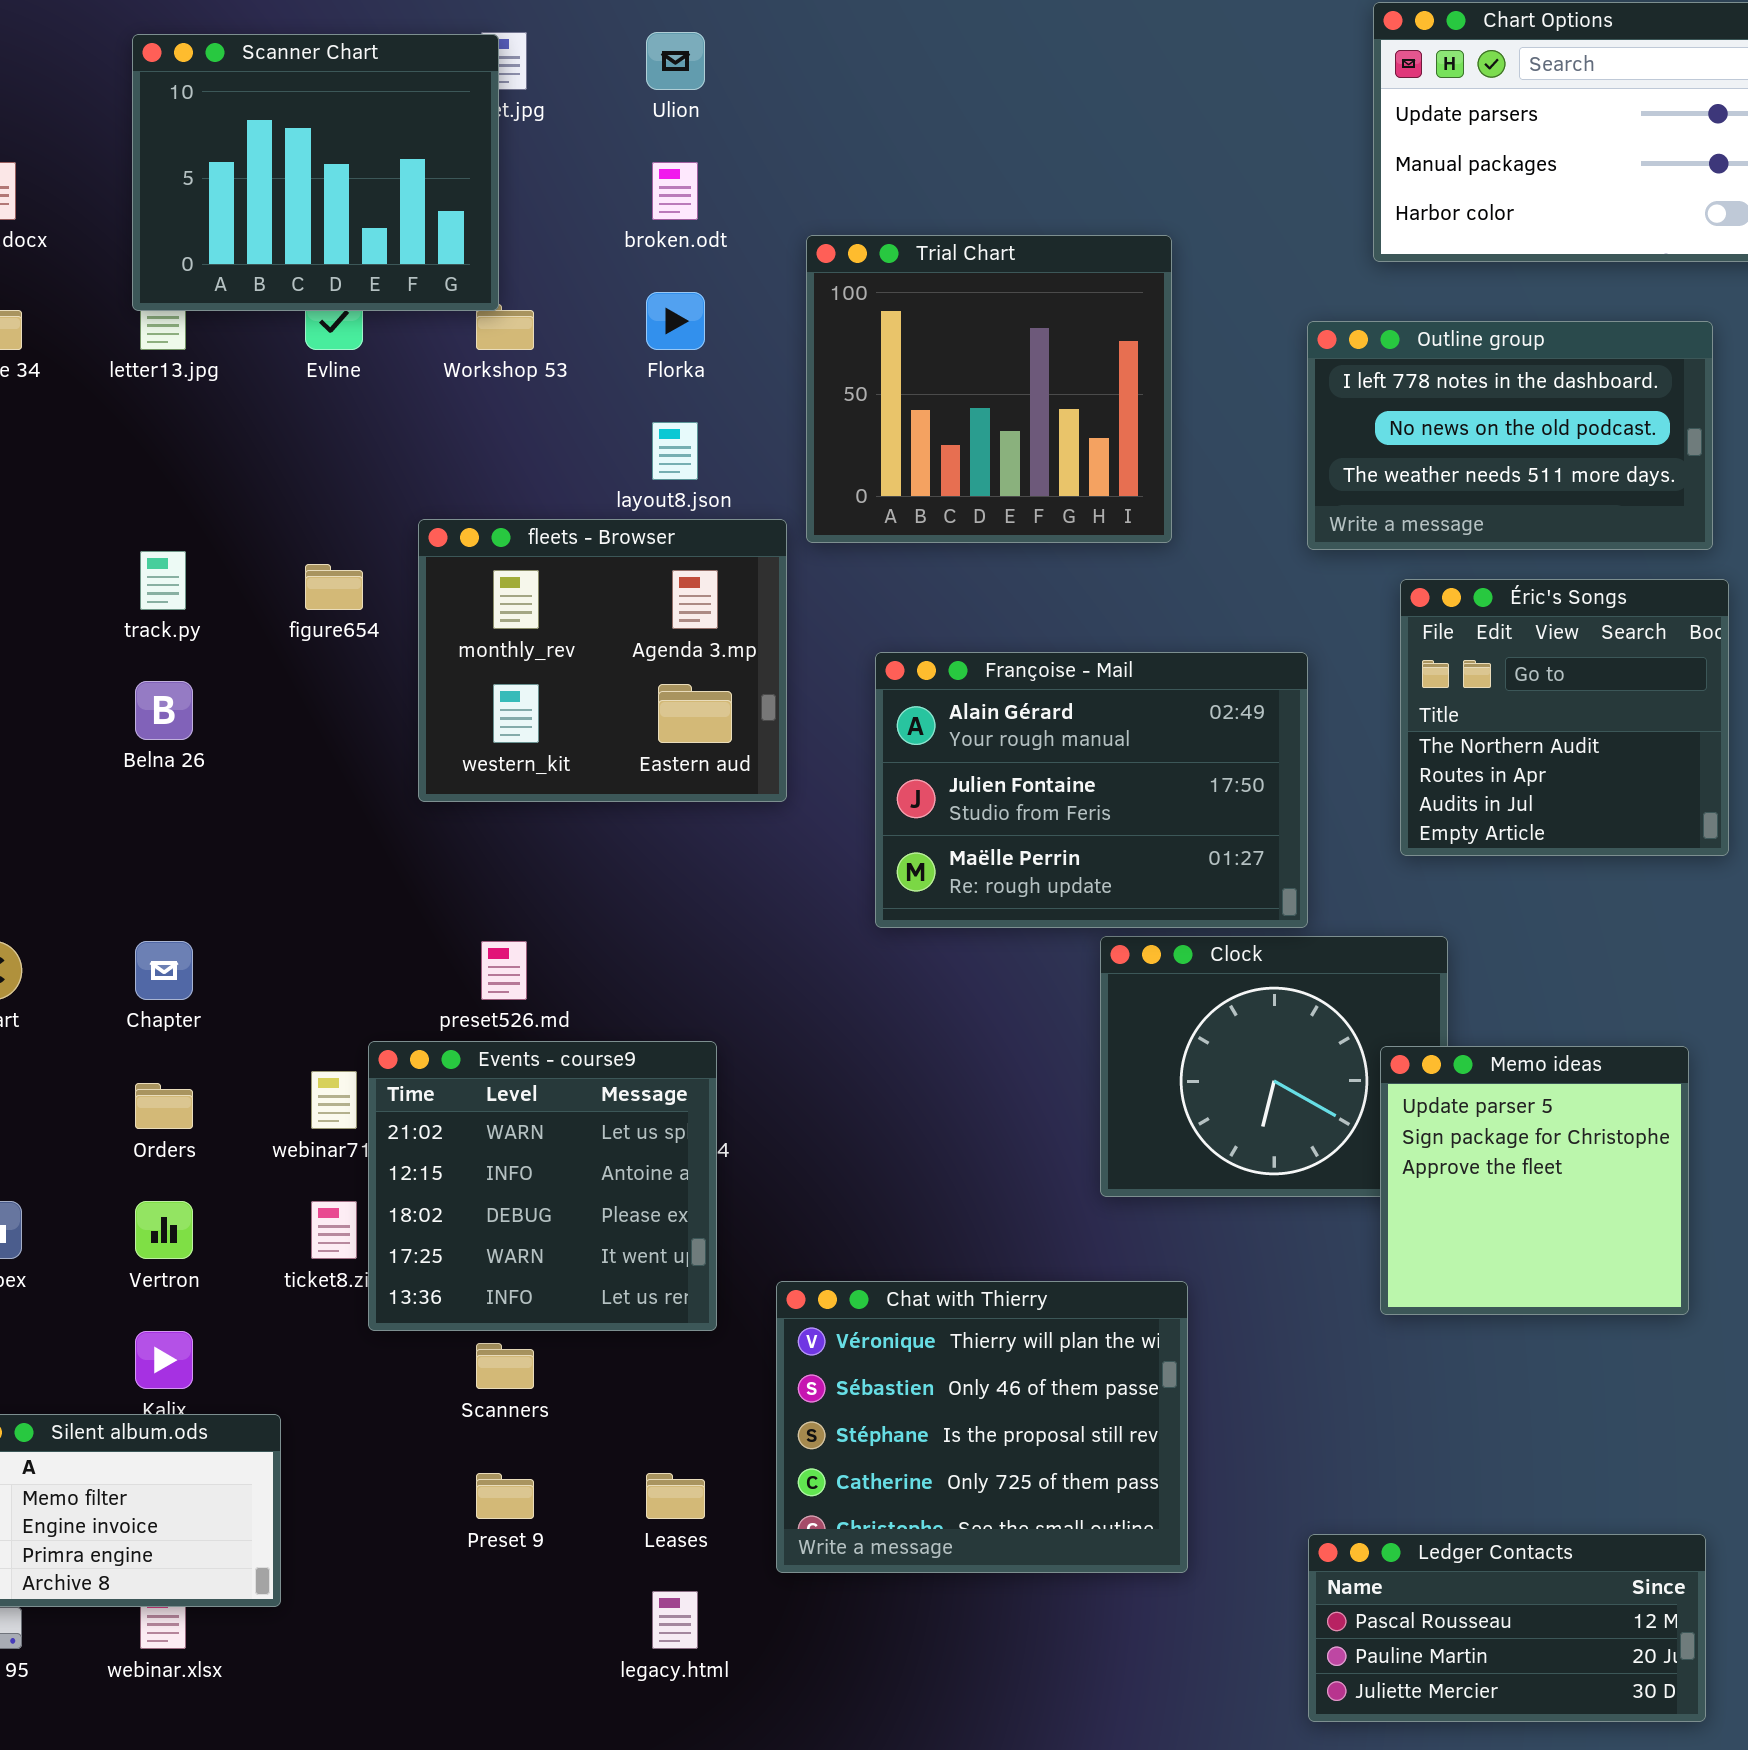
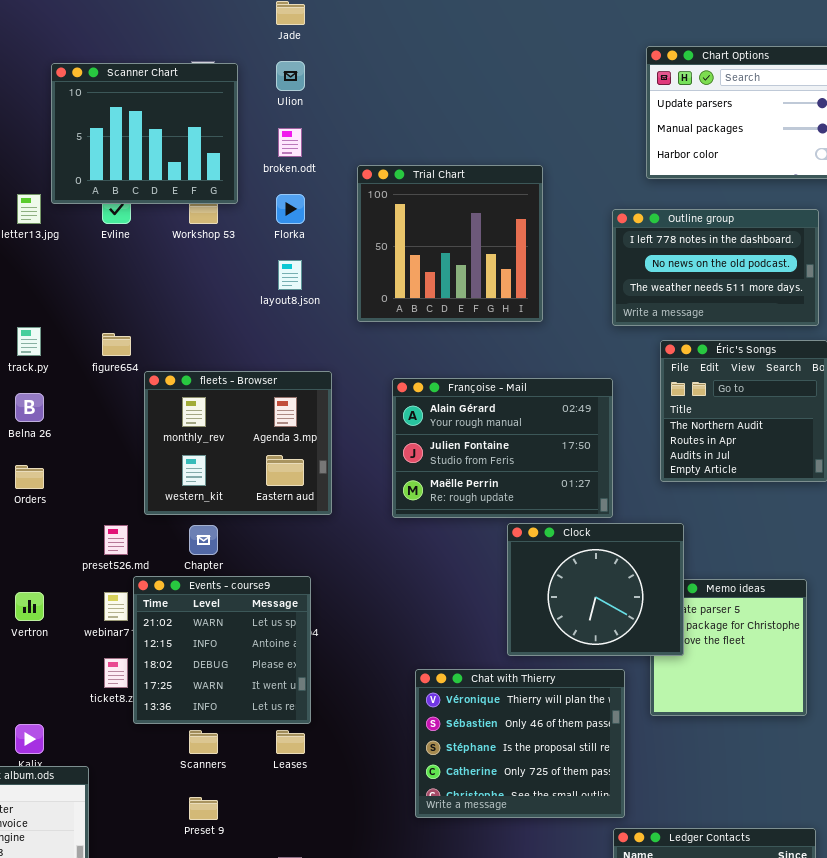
Scanner Chart: [132,34,499,311] -> [51,63,238,204], moved
fleets - Browser: [418,519,787,802] -> [144,371,332,515], moved
Clock: [1100,936,1448,1197] -> [507,523,684,656], raised
Chapter: [135,941,193,1000] -> [189,525,218,555], moved
preset526.md: [481,941,527,1000] -> [104,525,128,555], moved
Orders: [135,1083,193,1129] -> [15,465,44,489], moved
Vertron: [135,1201,193,1259] -> [15,592,44,621], moved
Chat with Thierry: [776,1281,1188,1573] -> [415,669,625,818], moved
Leases: [646,1473,705,1519] -> [276,730,305,754], moved

